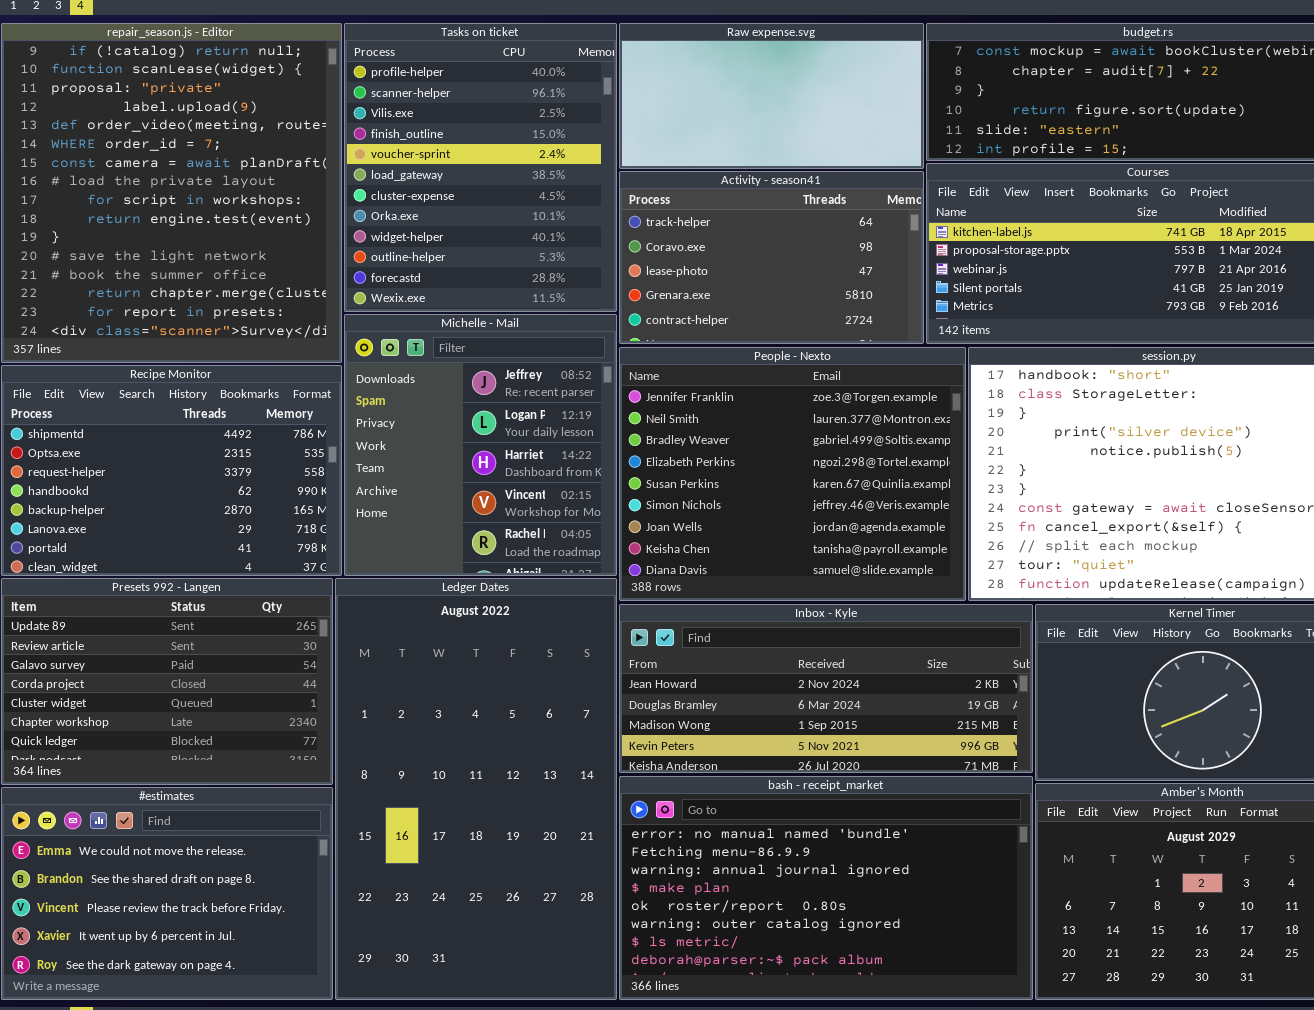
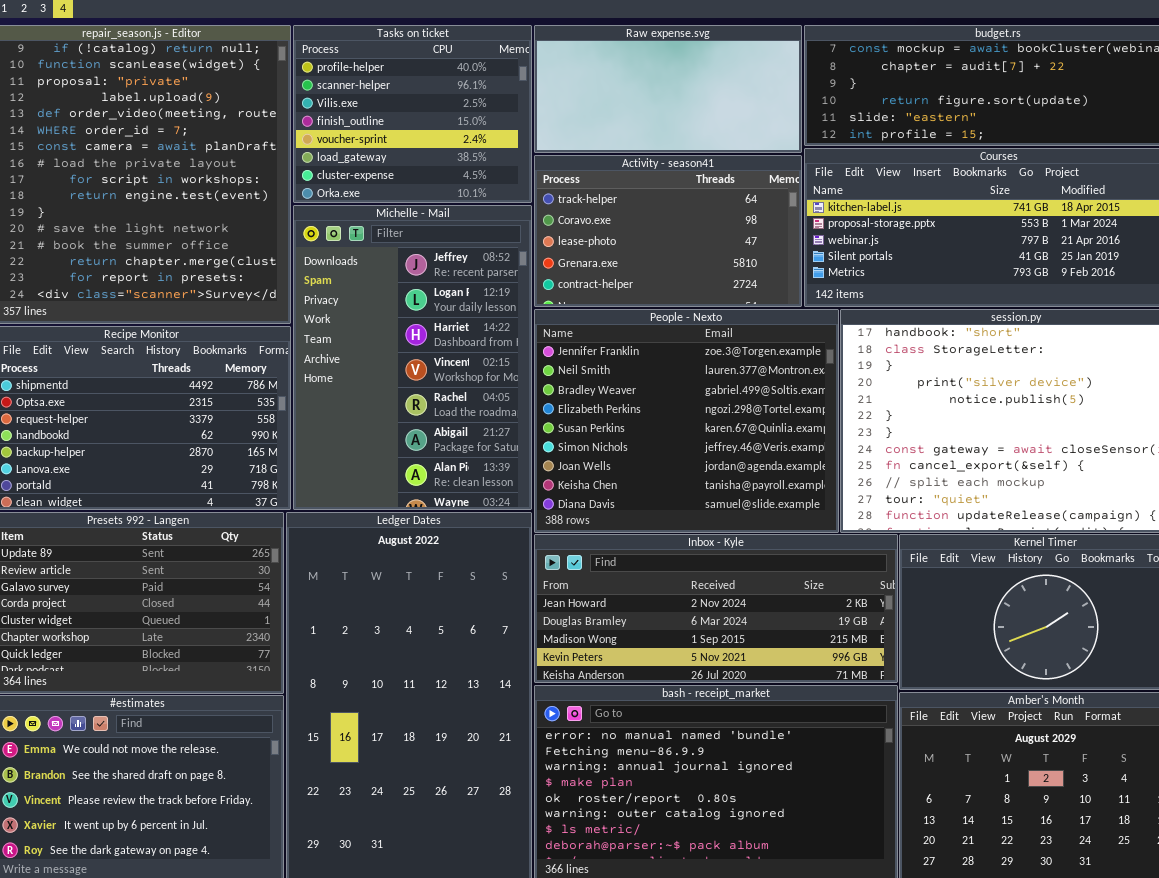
Tasks on ticket: [344,23,617,312] -> [293,25,532,203], resized
Michelle - Mail: [344,314,617,576] -> [293,205,532,510], resized

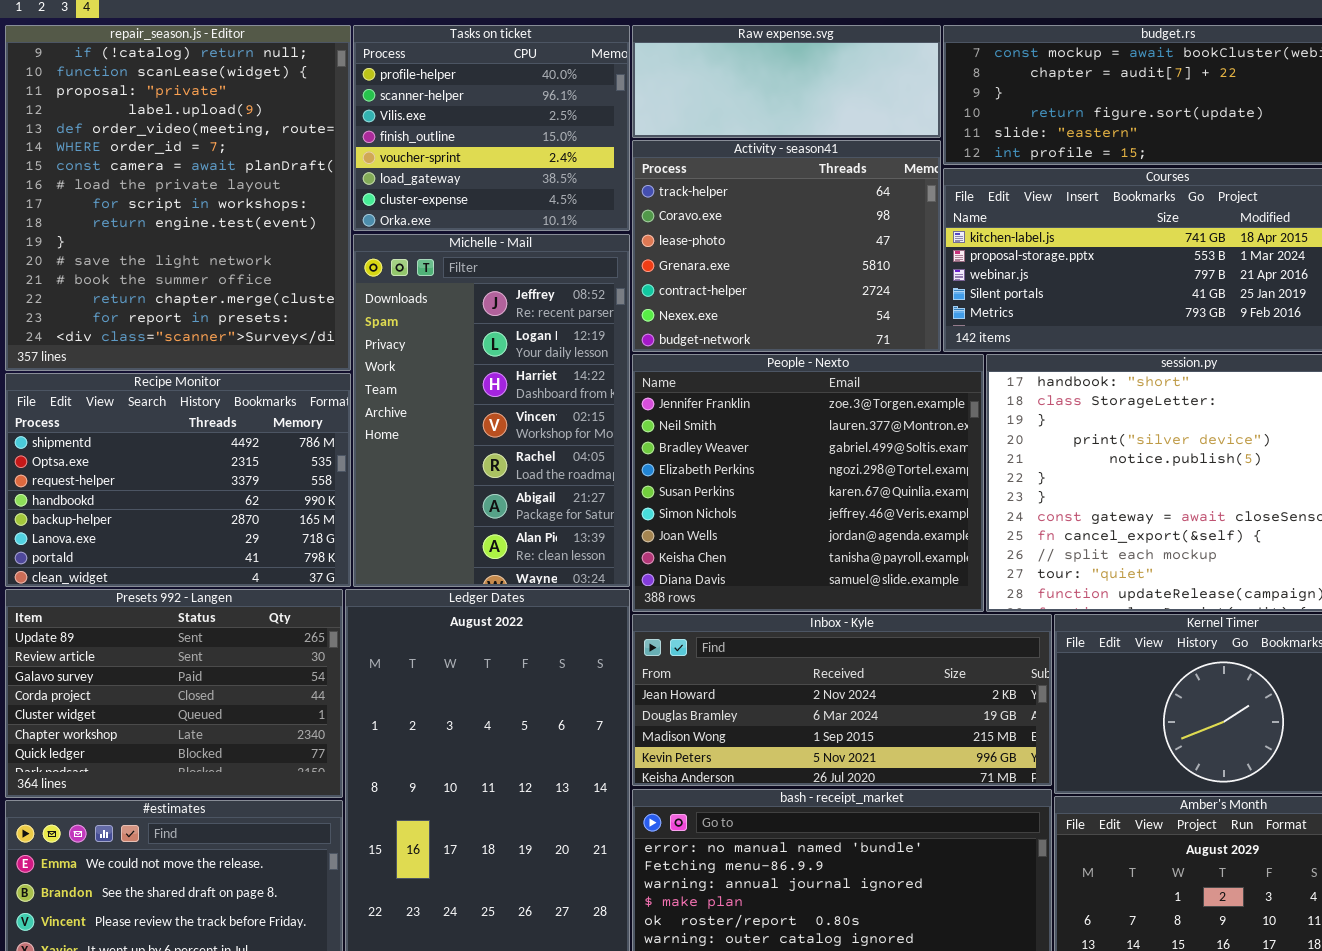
Raw expense.svg: [534,25,802,153] -> [632,25,941,138], resized
Activity - season41: [534,155,802,307] -> [632,140,941,352], resized

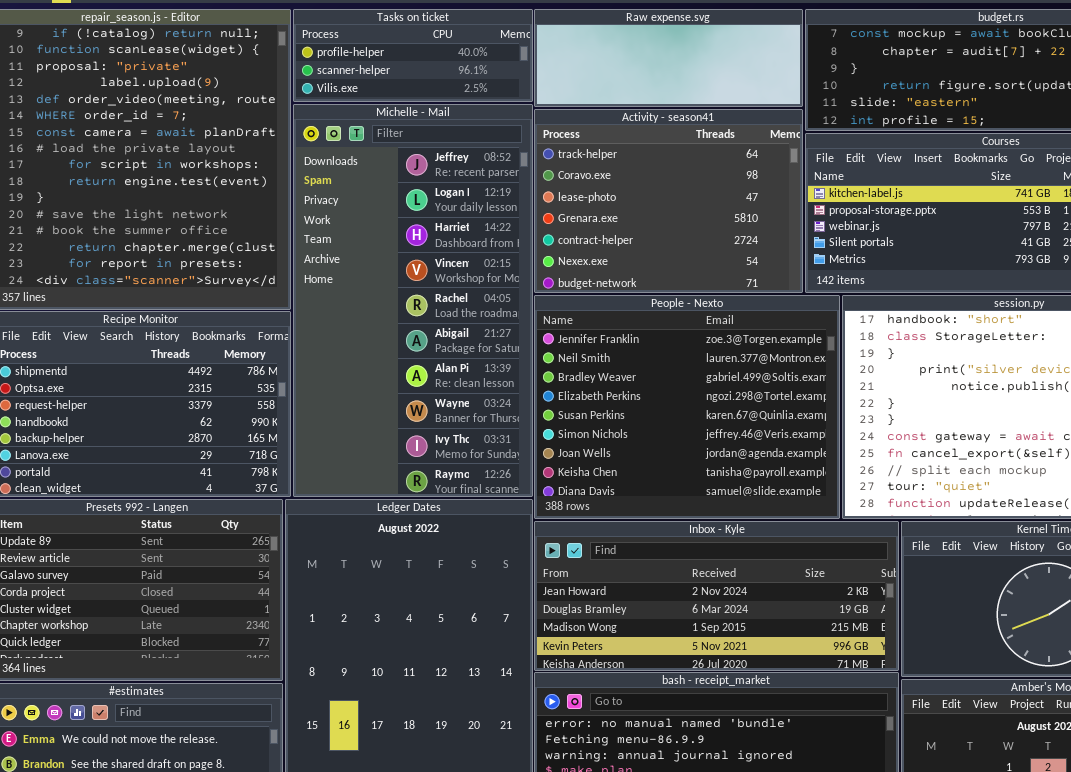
Tasks on ticket: [353,25,630,231] -> [293,9,533,102], resized
Michelle - Mail: [353,234,630,587] -> [293,104,533,497], resized

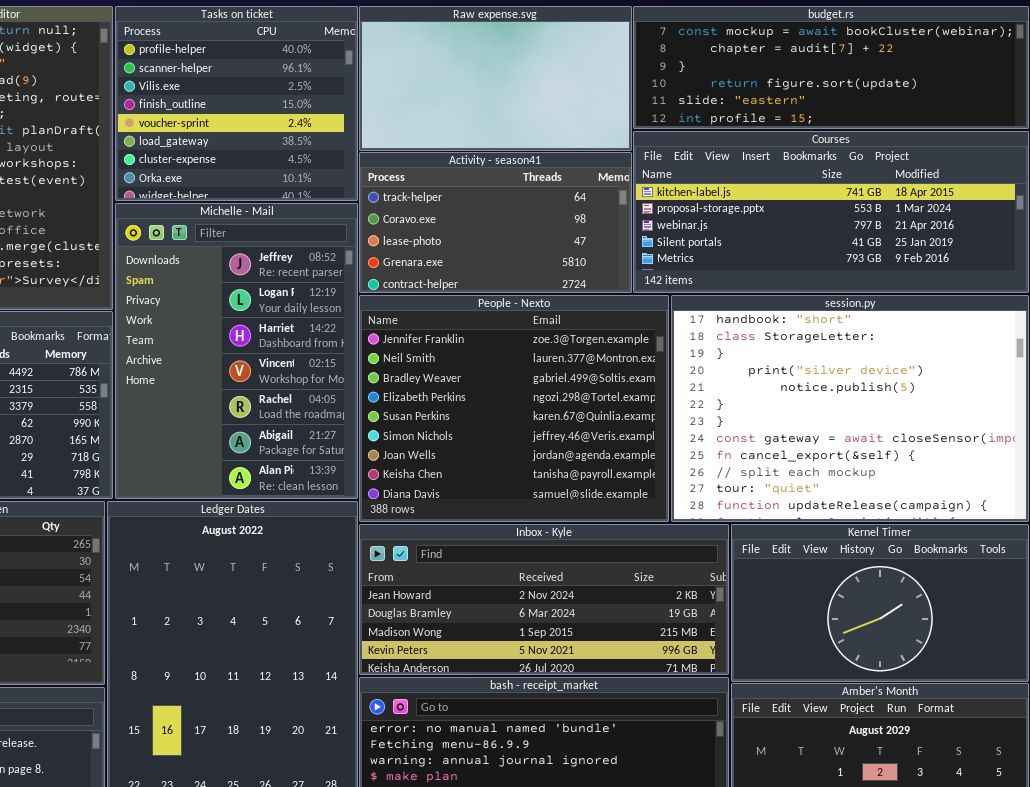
Tasks on ticket: [293,9,533,102] -> [115,6,358,201], resized
Raw expense.svg: [534,9,803,107] -> [359,6,632,151], resized
Michelle - Mail: [293,104,533,497] -> [115,203,358,499], resized
Activity - season41: [534,109,803,293] -> [359,152,632,293], resized

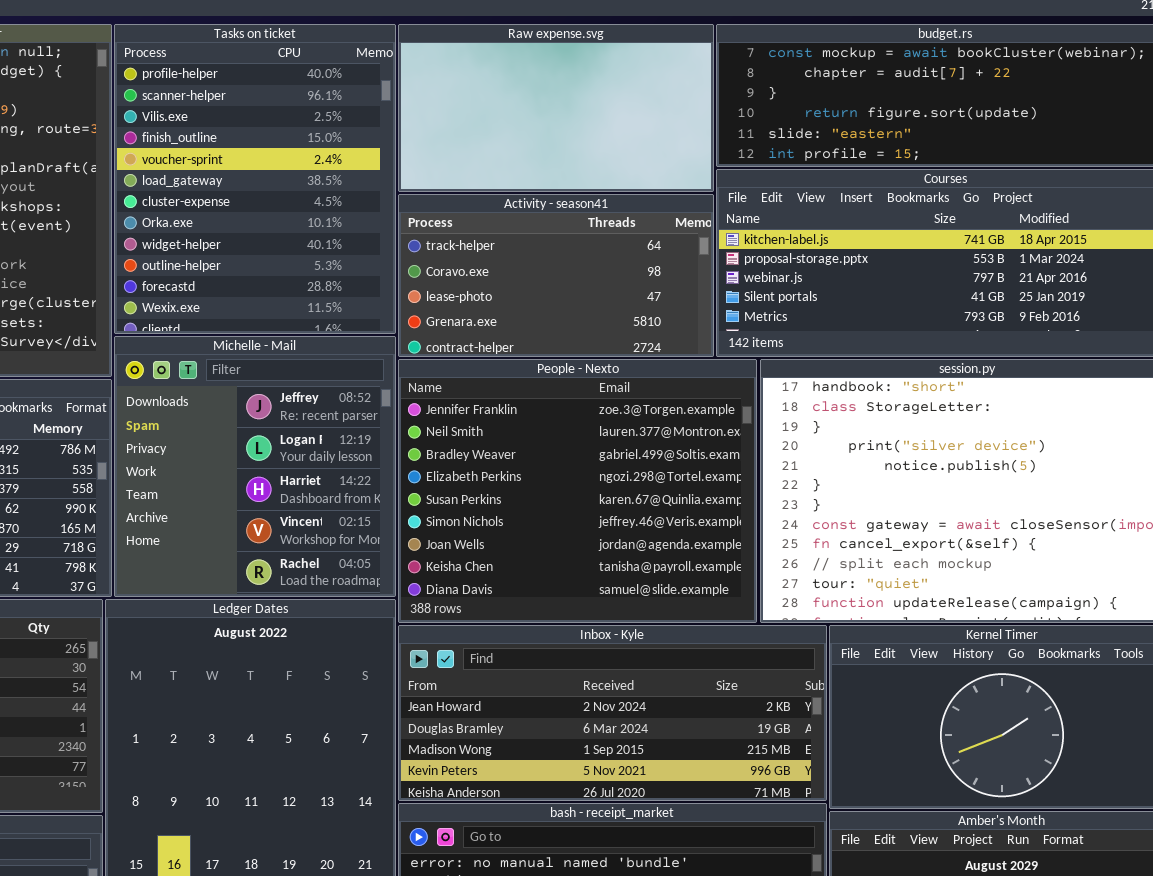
Tasks on ticket: [115,6,358,201] -> [114,24,396,334], resized
Michelle - Mail: [115,203,358,499] -> [114,336,396,597], resized

